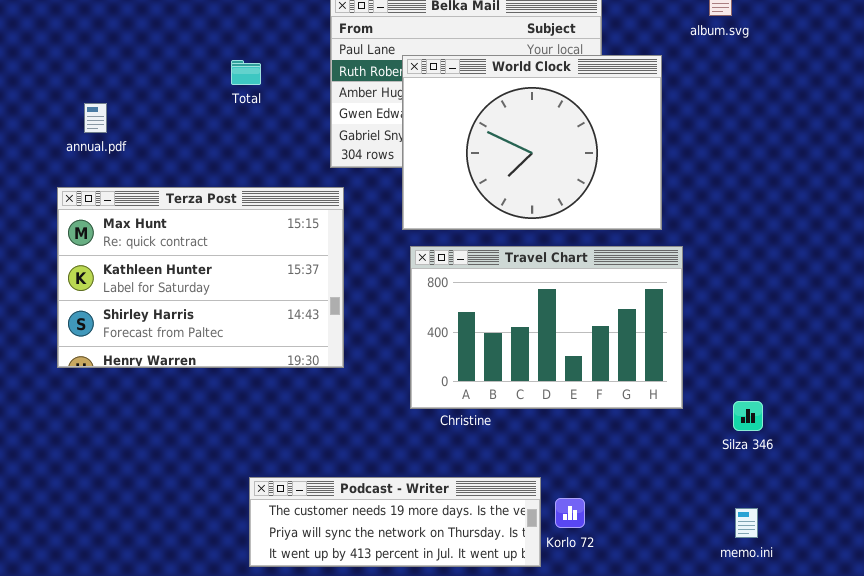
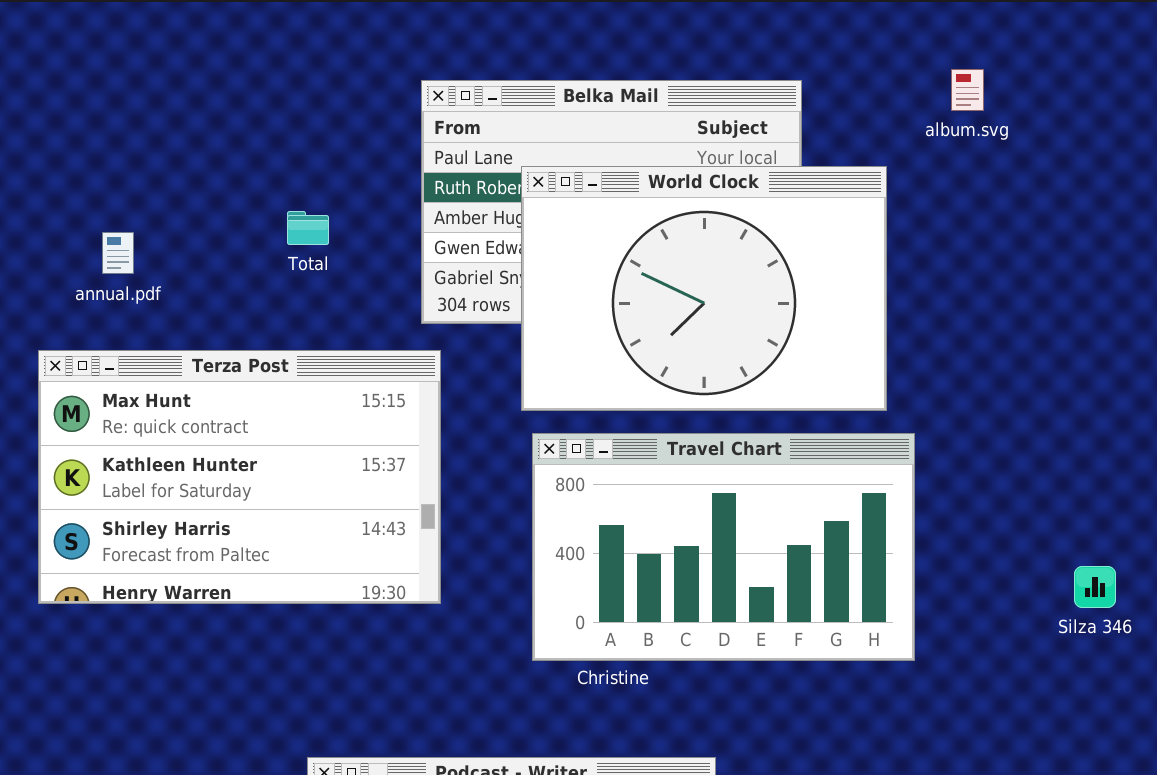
Total: [231,60,261,85] -> [287,211,329,245], moved
annual.pdf: [84,103,107,133] -> [102,232,134,274], moved
Silza 346: [733,401,763,431] -> [1074,566,1116,608], moved

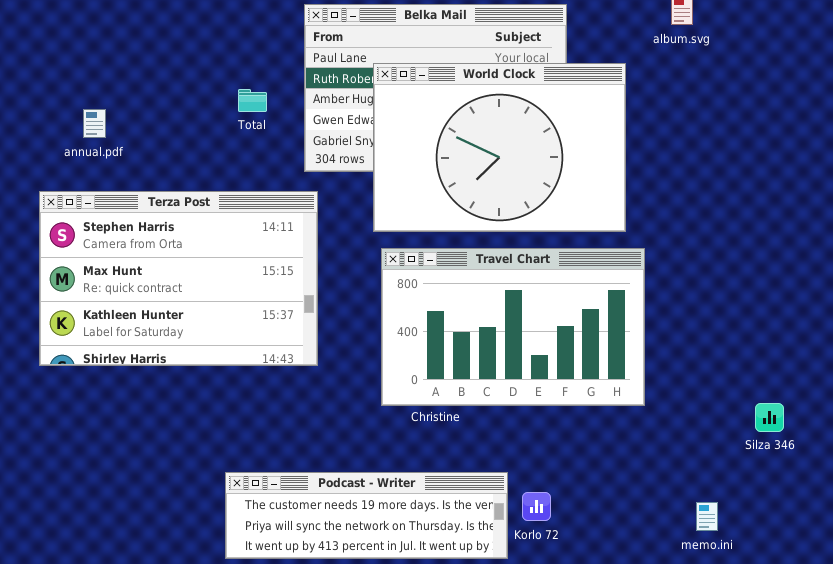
Total: [287,211,329,245] -> [238,89,267,112], moved
Terza Post: [38,350,441,604] -> [39,191,318,366], scrolled up 1 row
Silza 346: [1074,566,1116,608] -> [755,403,784,432], moved

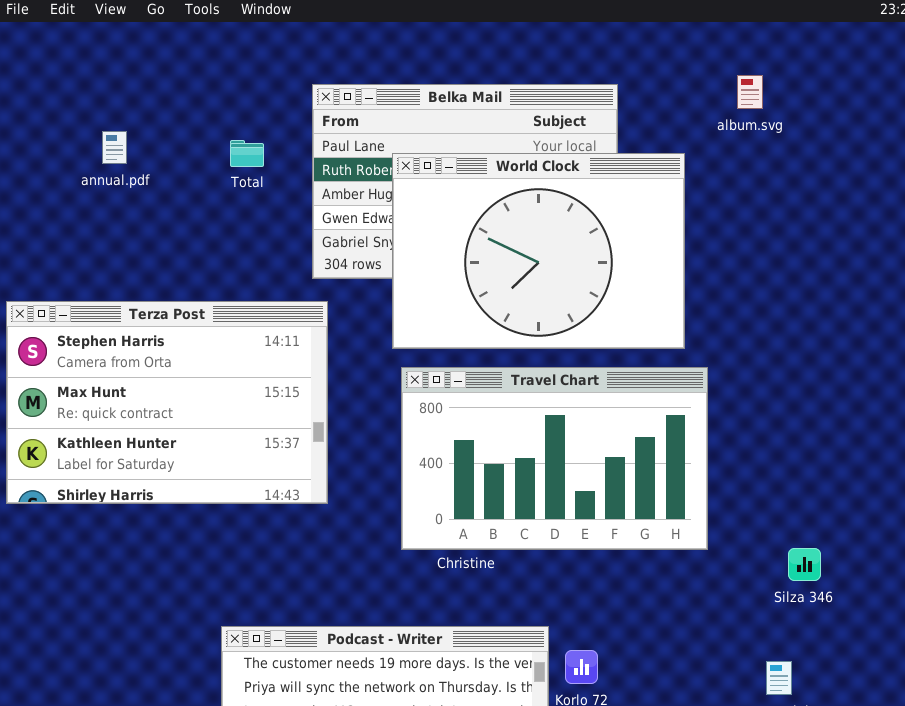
Total: [238,89,267,112] -> [230,140,264,167], moved
annual.pdf: [83,109,106,138] -> [102,131,127,164], moved
Silza 346: [755,403,784,432] -> [788,548,821,581], moved

